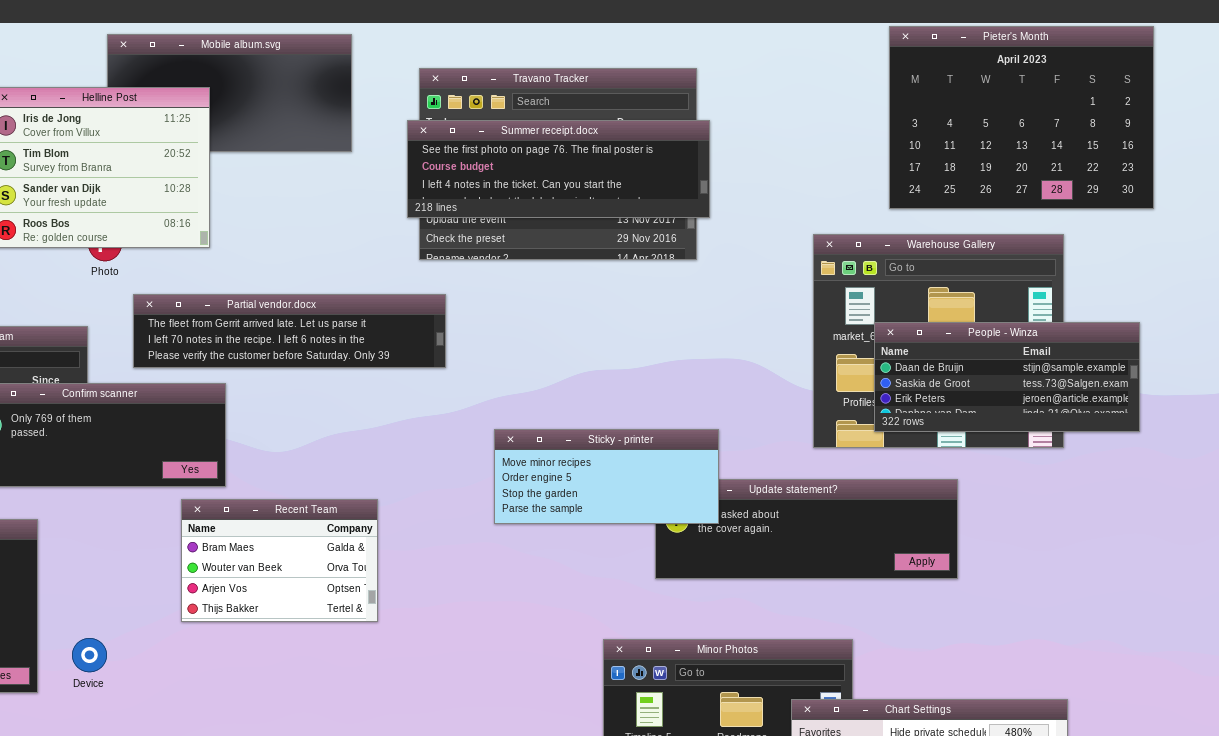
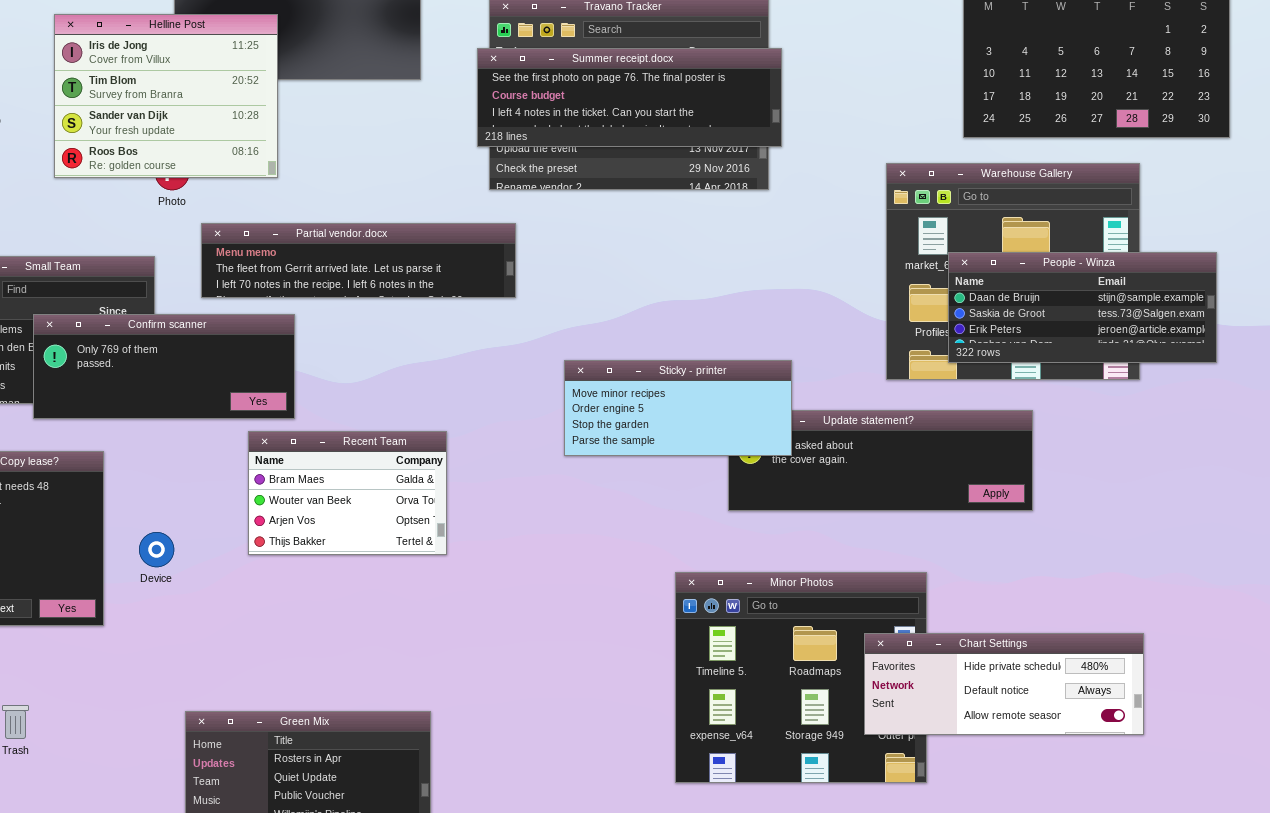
Partial vendor.docx: [133,294,446,368] -> [201,223,516,298], scrolled up 1 row
Device: [72,638,107,672] -> [139,532,174,567], moved

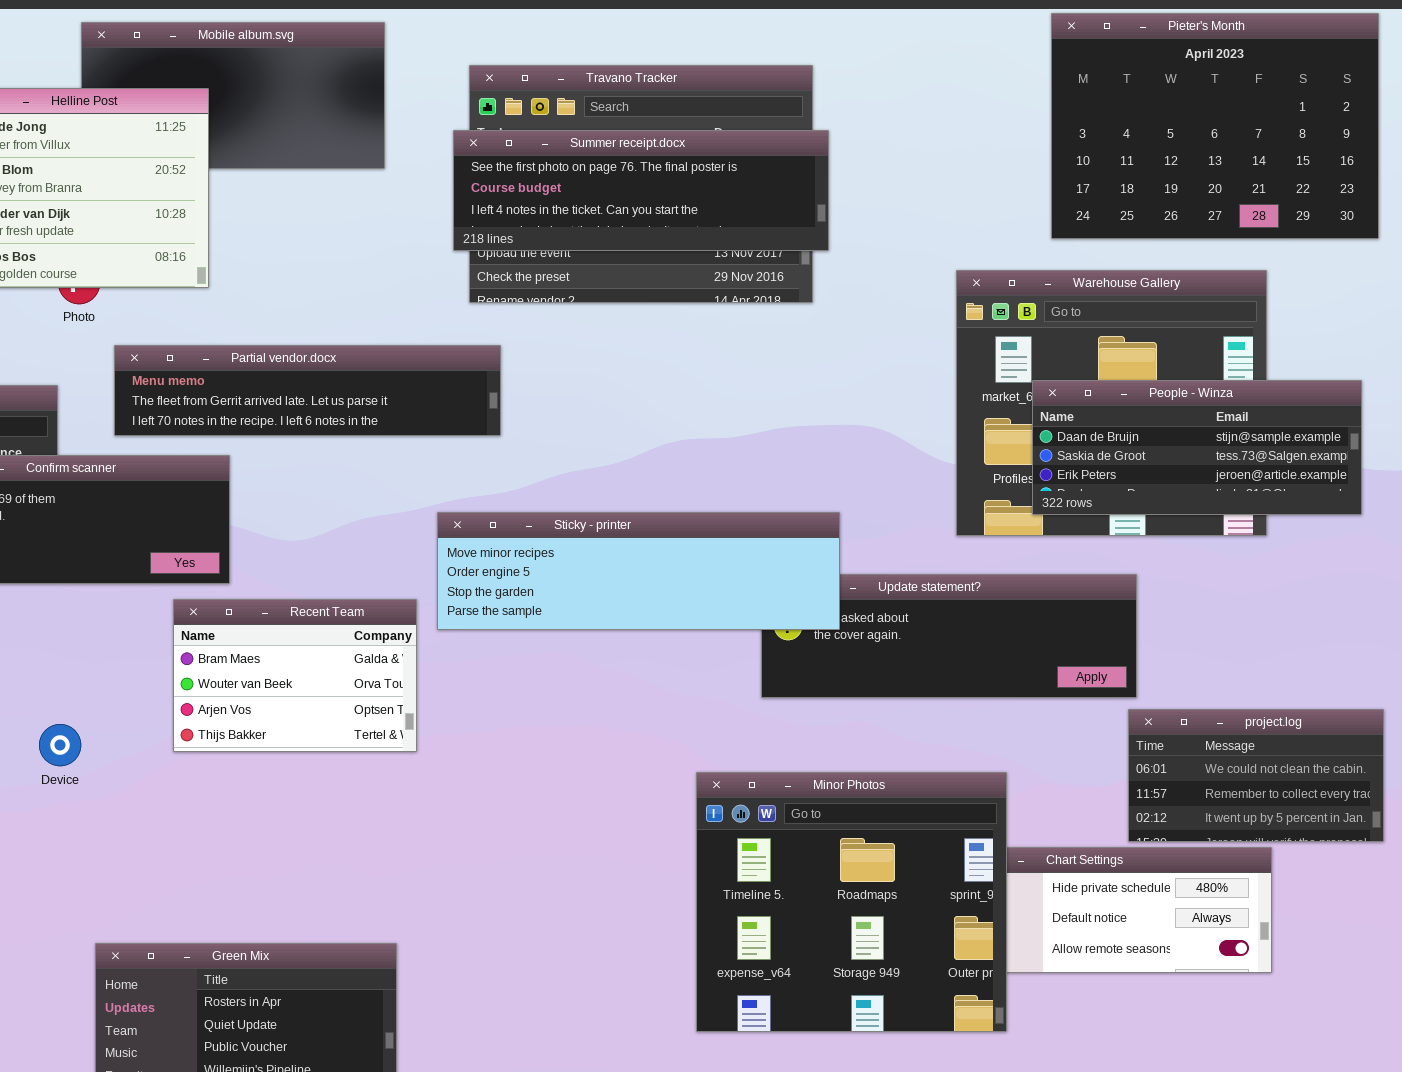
Sticky - printer: [564,360,792,456] -> [437,512,840,630], resized
project.log: none -> [1128,709,1384,842], opened
Minor Photos: [675,572,927,783] -> [696,772,1007,1032], raised

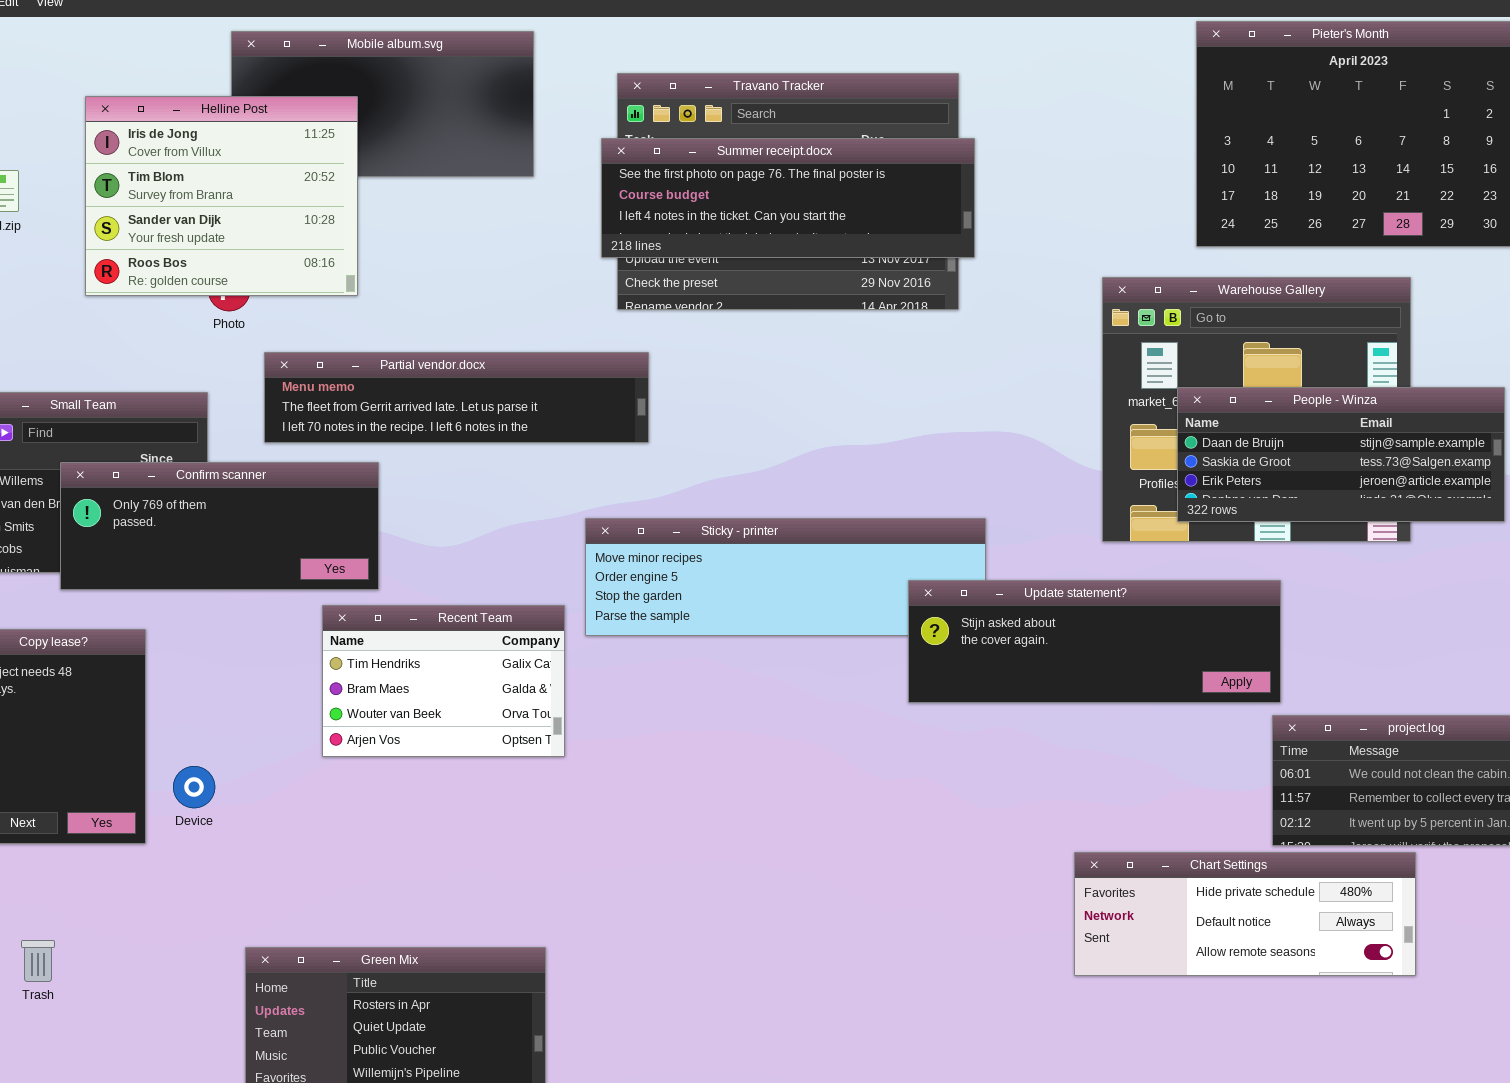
Update statement?: [761,574,1137,698] -> [908,580,1281,703], raised
Recent Team: [173,599,417,752] -> [322,605,565,757], scrolled up 1 row
Device: [39,724,81,766] -> [173,766,215,808], moved
Minor Photos: [696,772,1007,1032] -> none, closed

